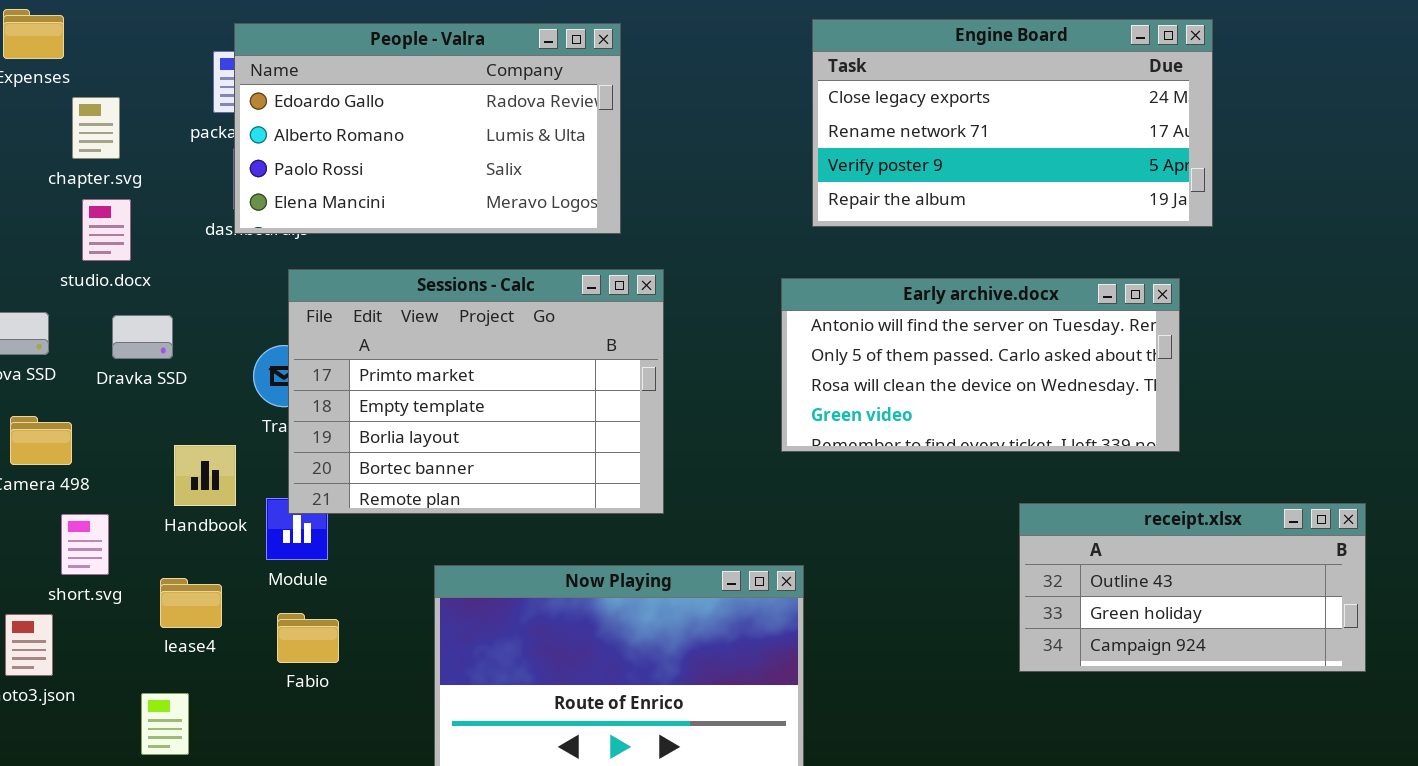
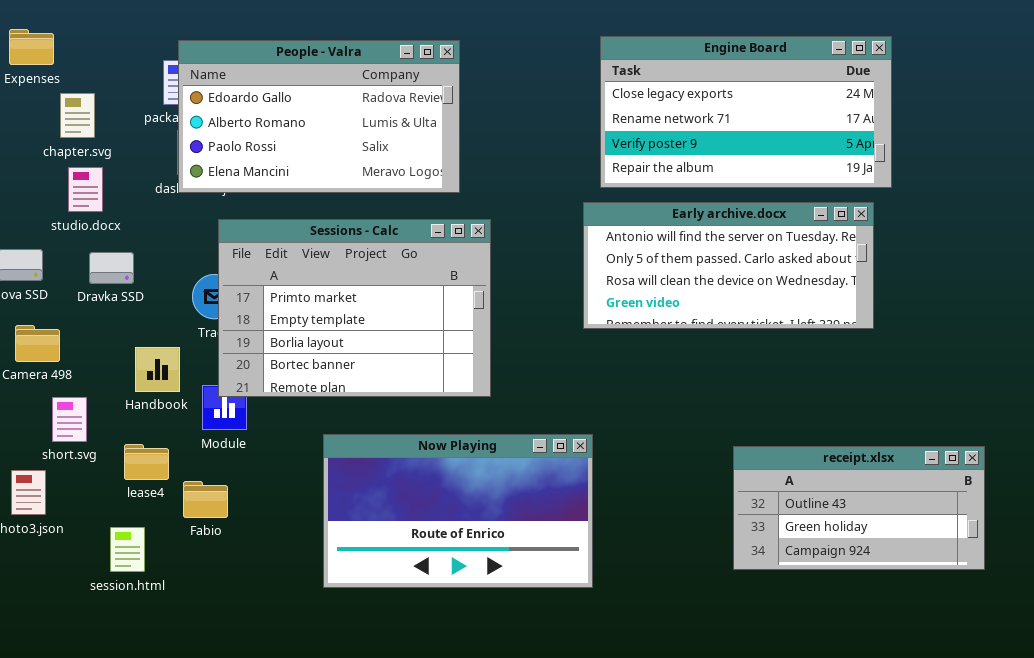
Early archive.docx: [781,278,1180,452] -> [583,202,874,329], moved
receipt.xlsx: [1019,503,1366,672] -> [733,446,985,570], moved
Fabio: [277,613,339,663] -> [183,481,228,518], moved

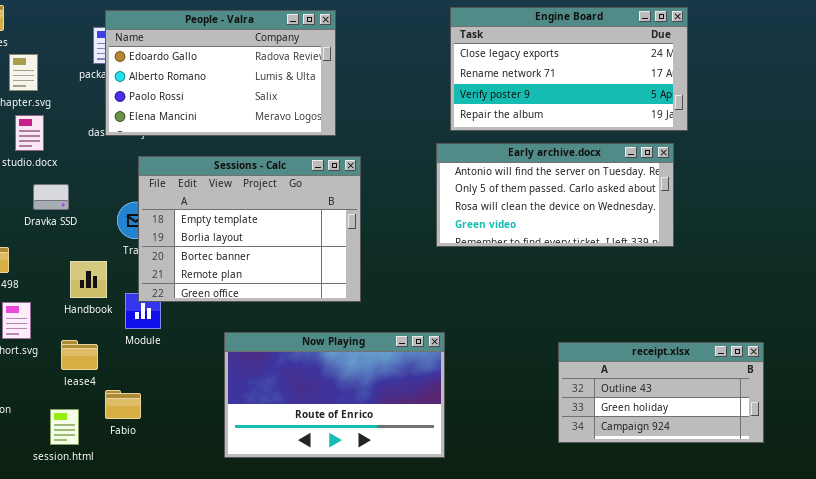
Sessions - Calc: [218,219,491,397] -> [138,156,361,302], scrolled down 1 row
Fabio: [183,481,228,518] -> [105,390,141,419], moved

